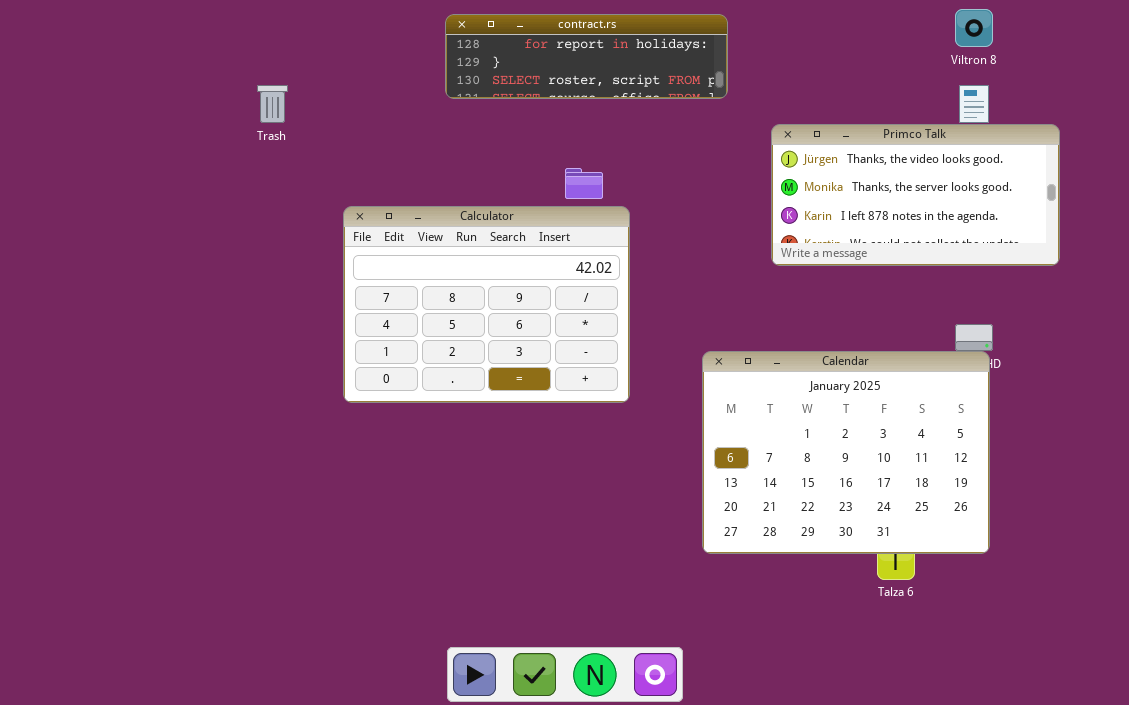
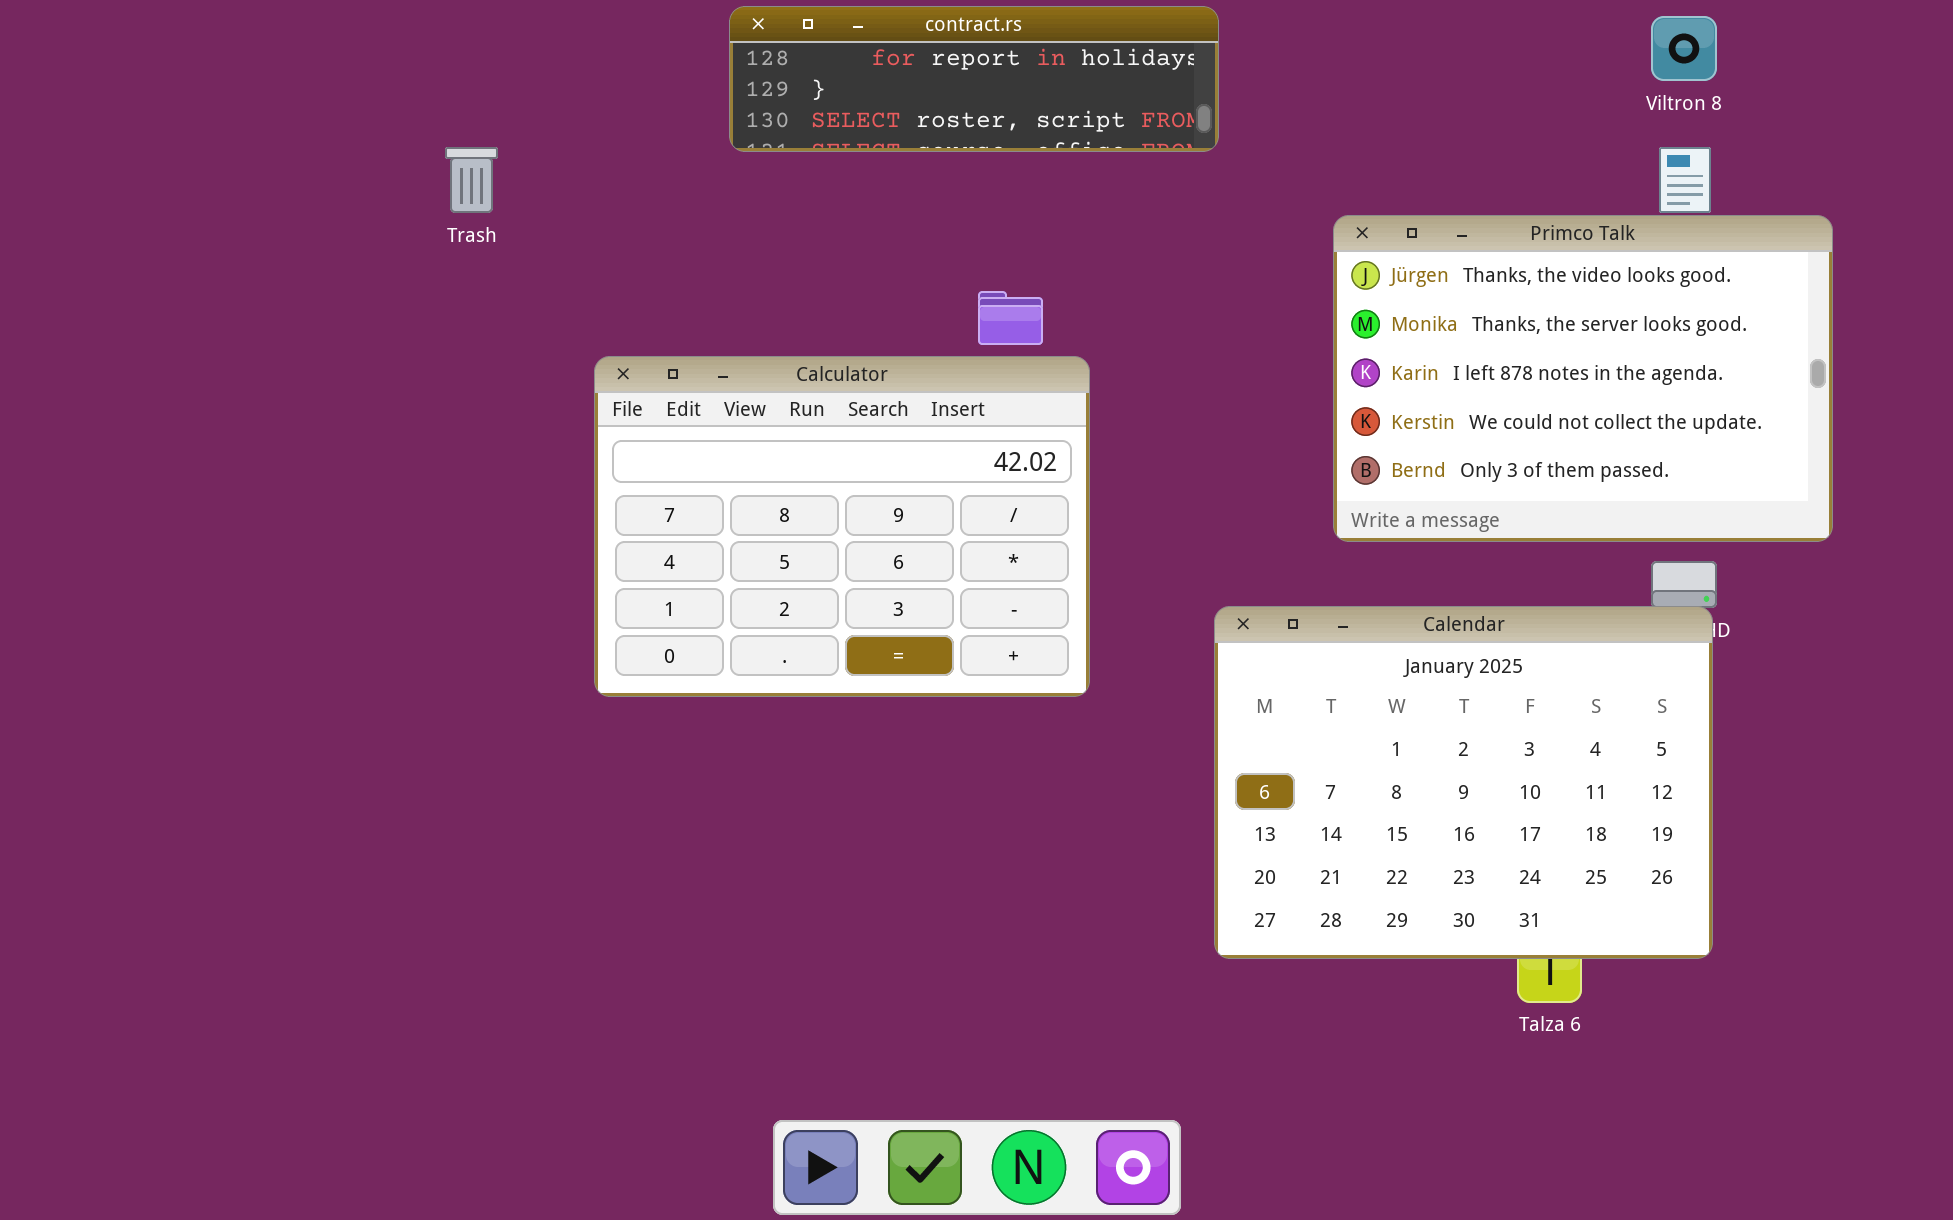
contract.rs: [445,14,728,99] -> [729,6,1219,152], moved
Primco Talk: [771,124,1060,266] -> [1333,215,1833,542], resized

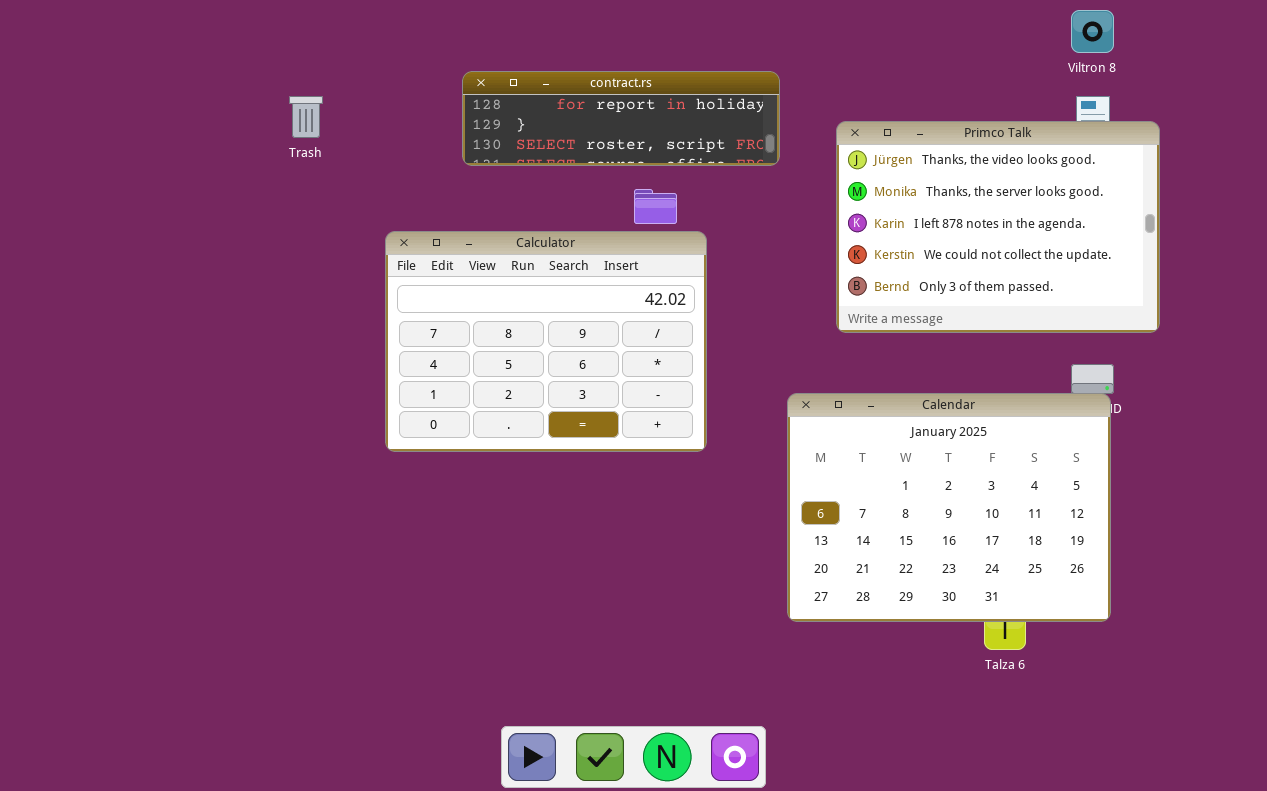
contract.rs: [729,6,1219,152] -> [462,71,780,166], moved
Primco Talk: [1333,215,1833,542] -> [836,121,1160,333], moved

